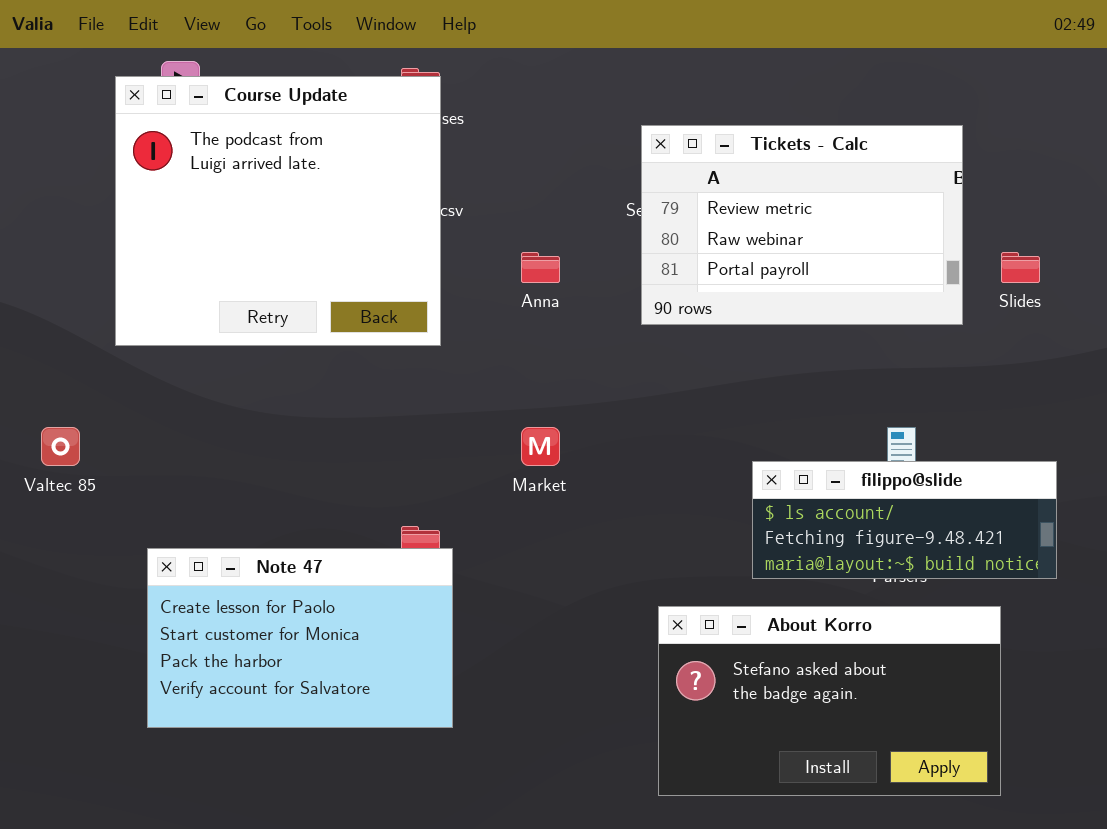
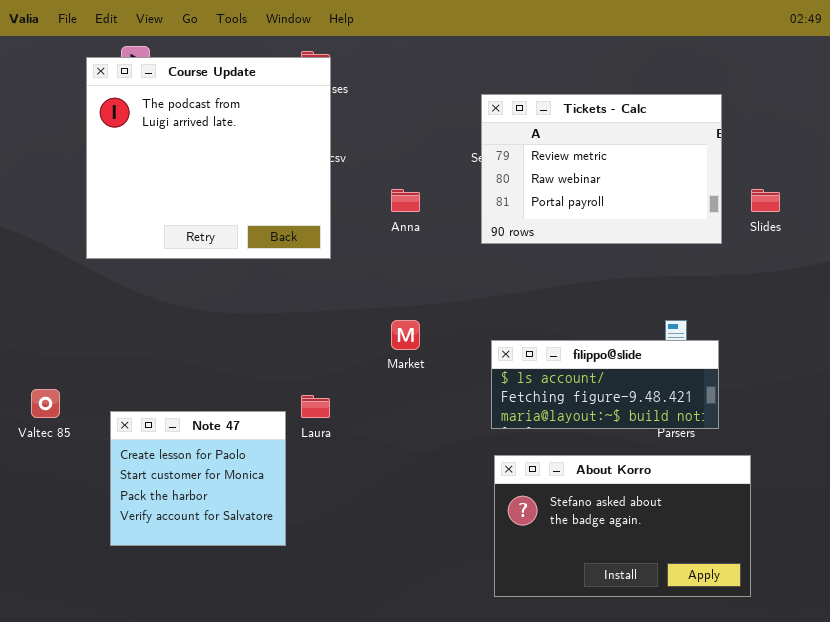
Valtec 85: [41,427,80,466] -> [31,389,60,418], moved
filippo@slide: [752,461,1057,579] -> [491,340,719,429], moved
Note 47: [147,548,453,728] -> [110,411,286,546], resized

